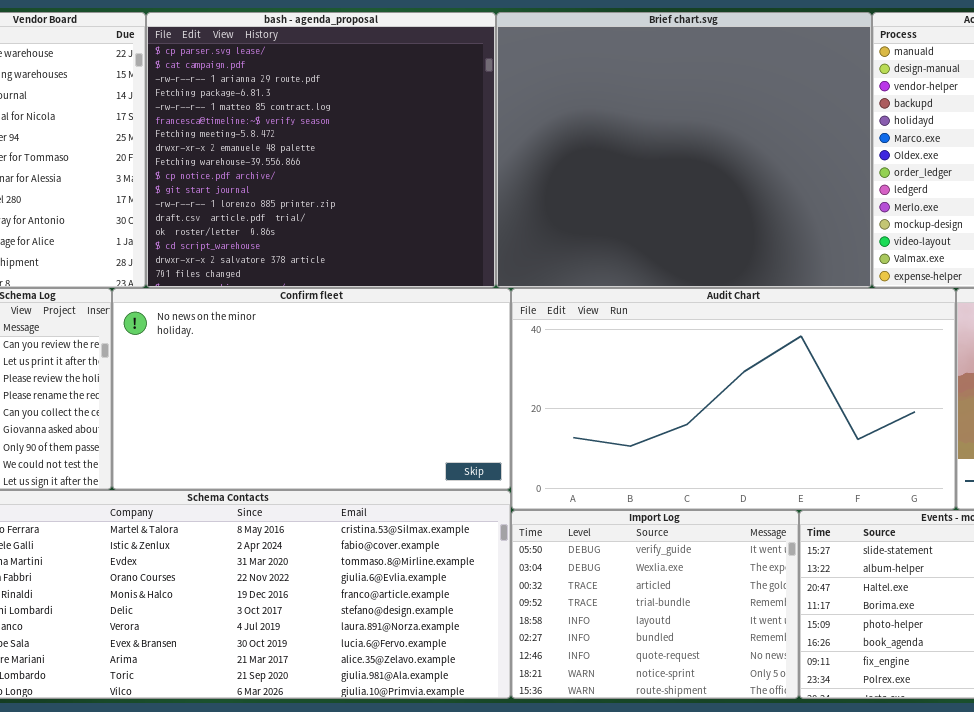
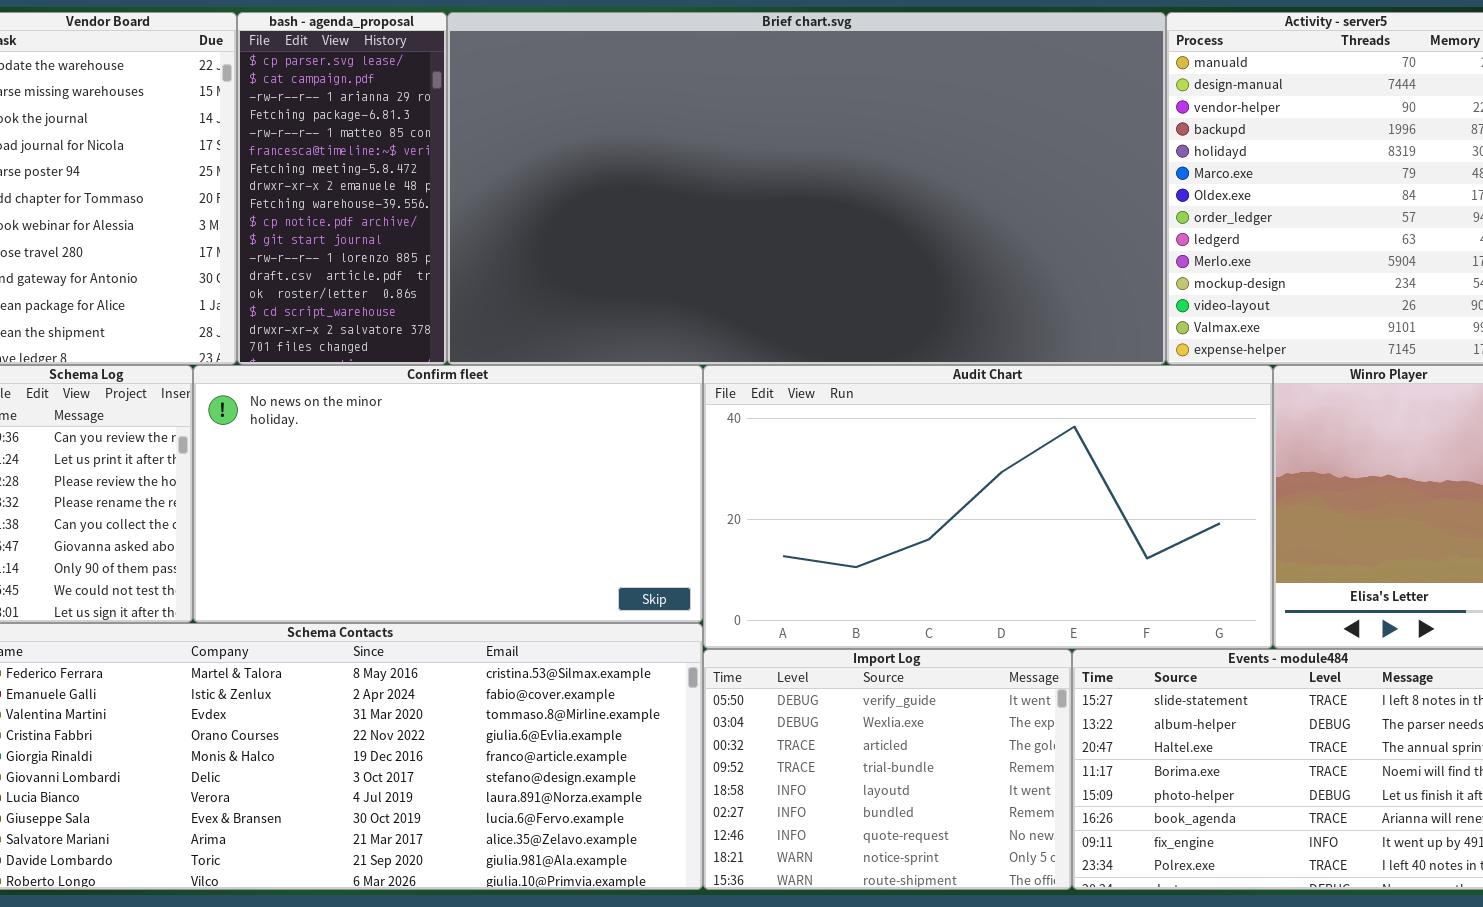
bash - agenda_proposal: [146,12,496,288] -> [237,12,447,365], resized
Brief chart.svg: [496,12,872,288] -> [447,12,1166,365], resized

